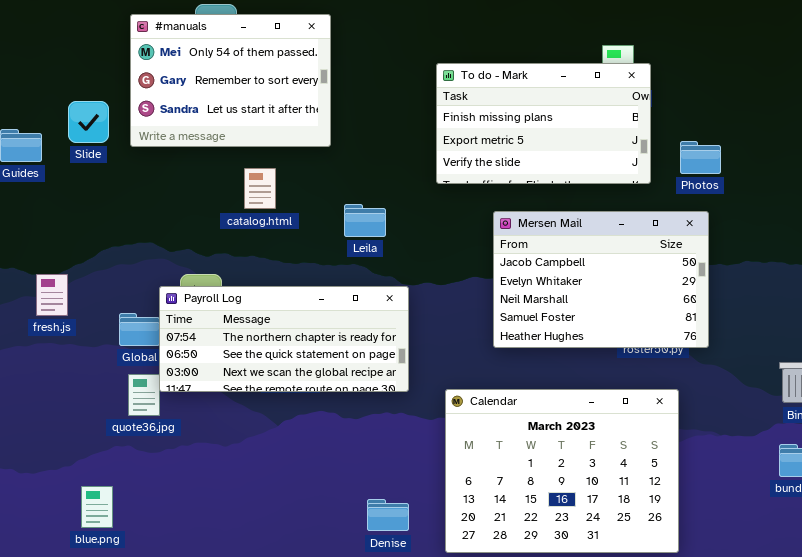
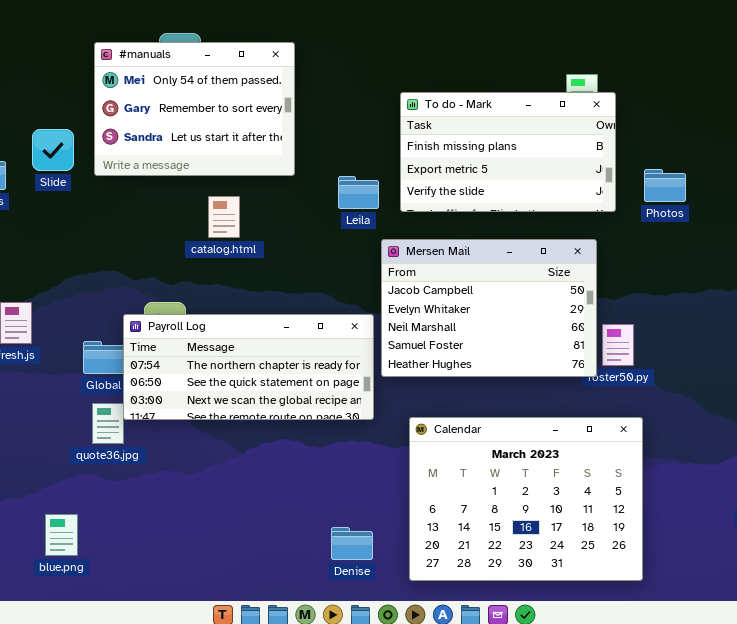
Leila: [344,204,386,237] -> [338,176,379,209], moved
Mersen Mail: [493,211,709,348] -> [381,239,597,377], moved

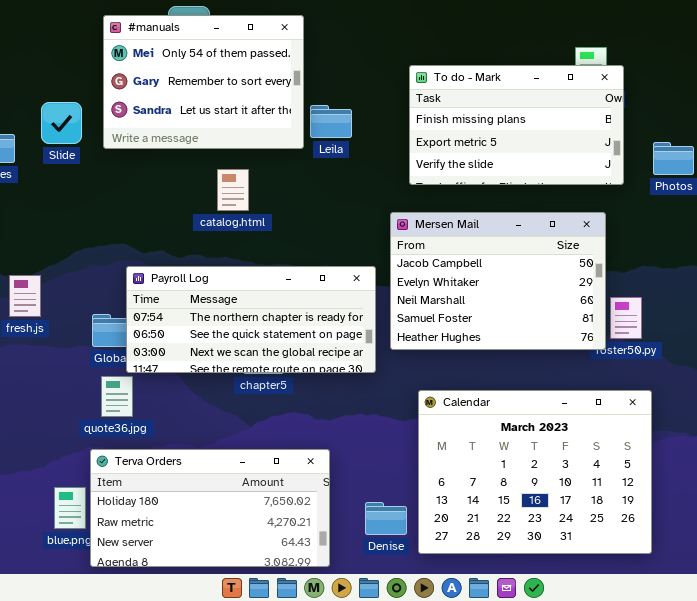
Leila: [338,176,379,209] -> [310,105,352,138], moved
Payroll Log: [123,314,374,420] -> [126,266,376,373], moved
Terva Orders: none -> [90,449,330,567], opened
Denise: [331,527,373,560] -> [365,502,407,535], moved

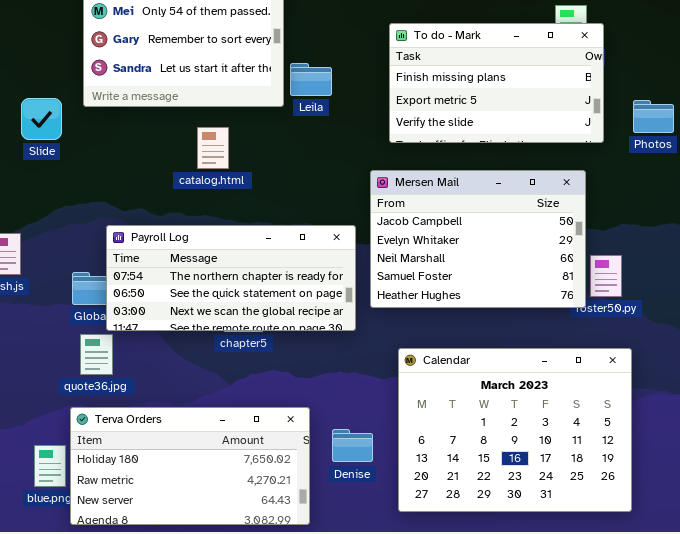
Slide: [41,102,82,144] -> [21,98,62,140], moved
Denise: [365,502,407,535] -> [332,429,373,462], moved

